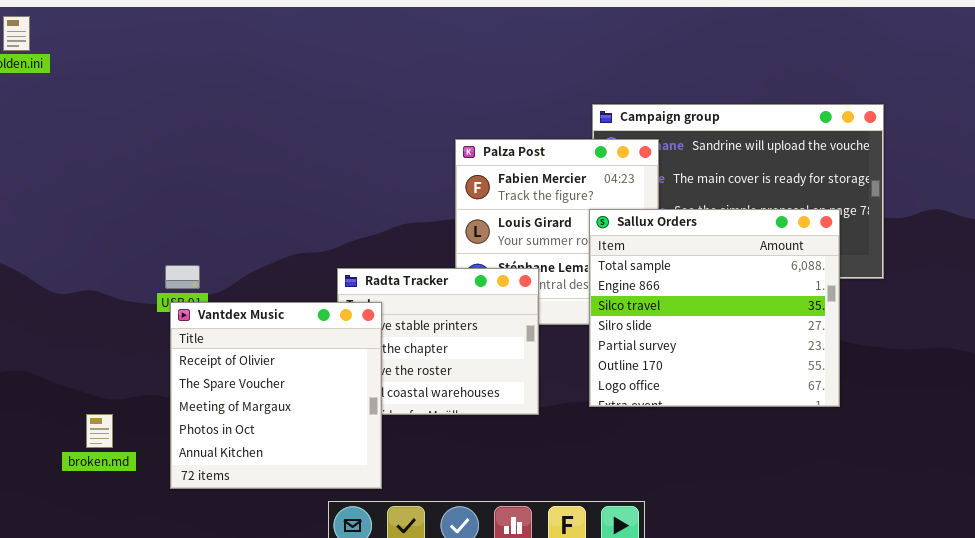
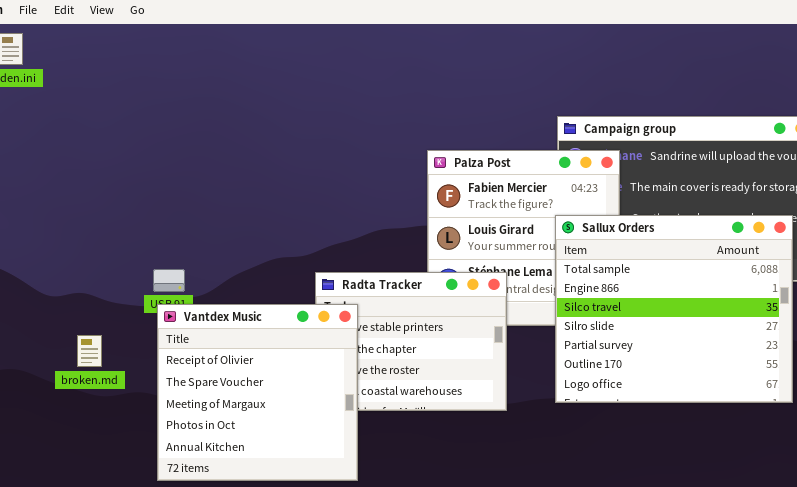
broken.md: [86,414,113,448] -> [77,335,102,367], moved

